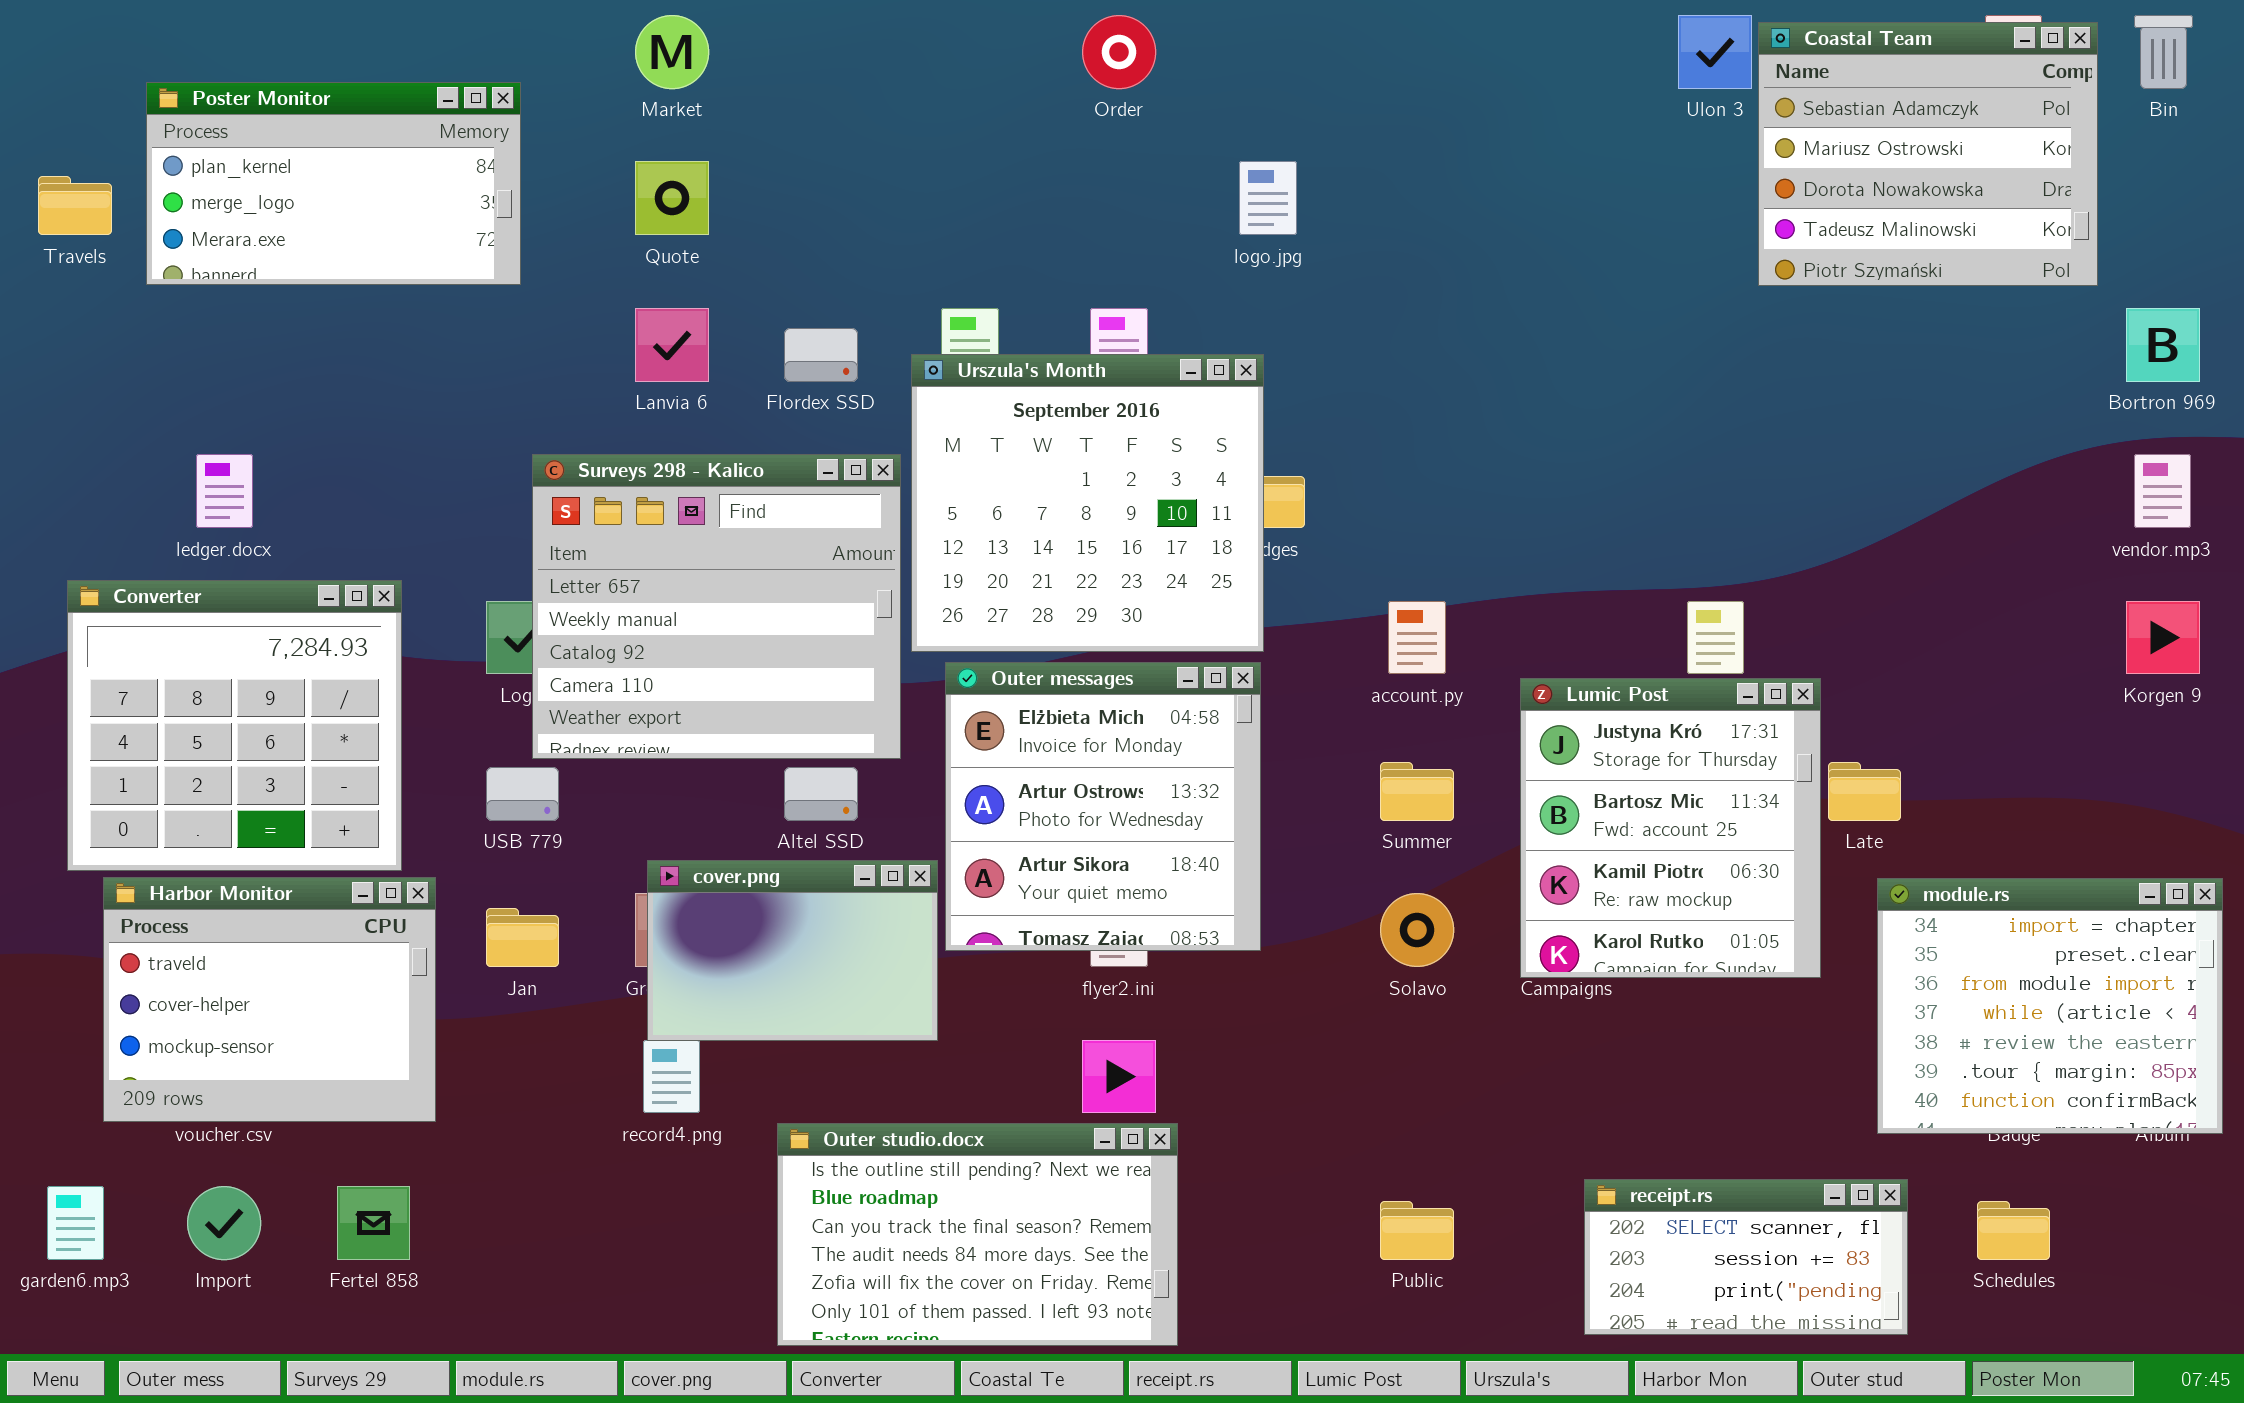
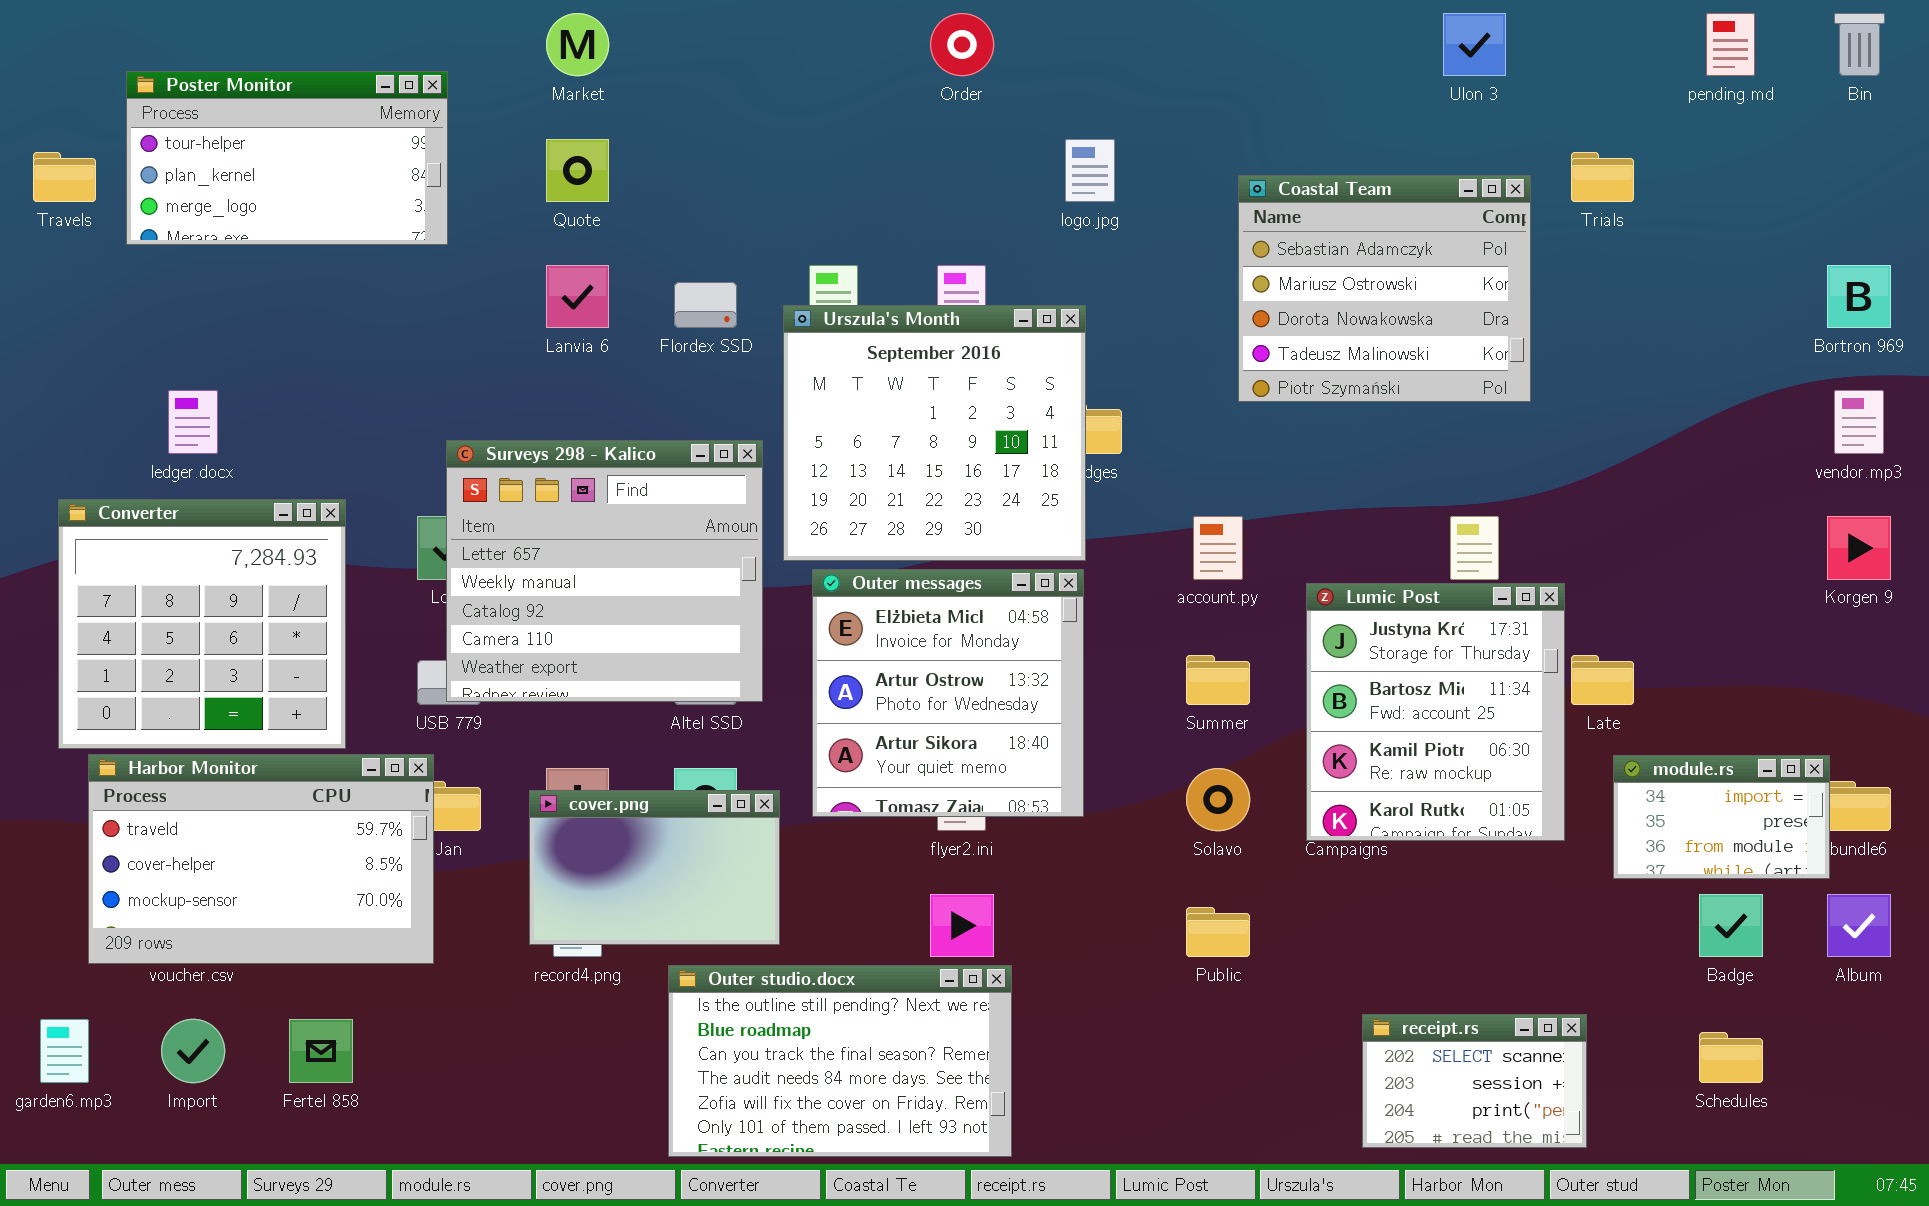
Coastal Team: [1758,22,2098,286] -> [1238,175,1531,402], moved
Poster Monitor: [146,82,521,285] -> [126,71,448,245], scrolled up 1 row
Surveys 298 - Kalico: [532,454,901,759] -> [446,440,763,702], moved
cover.png: [647,860,938,1041] -> [529,790,780,945], moved
Harbor Monitor: [103,877,436,1122] -> [88,754,434,964], resized
module.rs: [1877,878,2223,1134] -> [1613,755,1830,879], resized
receipt.rs: [1584,1179,1908,1335] -> [1362,1014,1587,1148], resized
Public: [1380,1201,1454,1260] -> [1186,907,1250,957], moved

